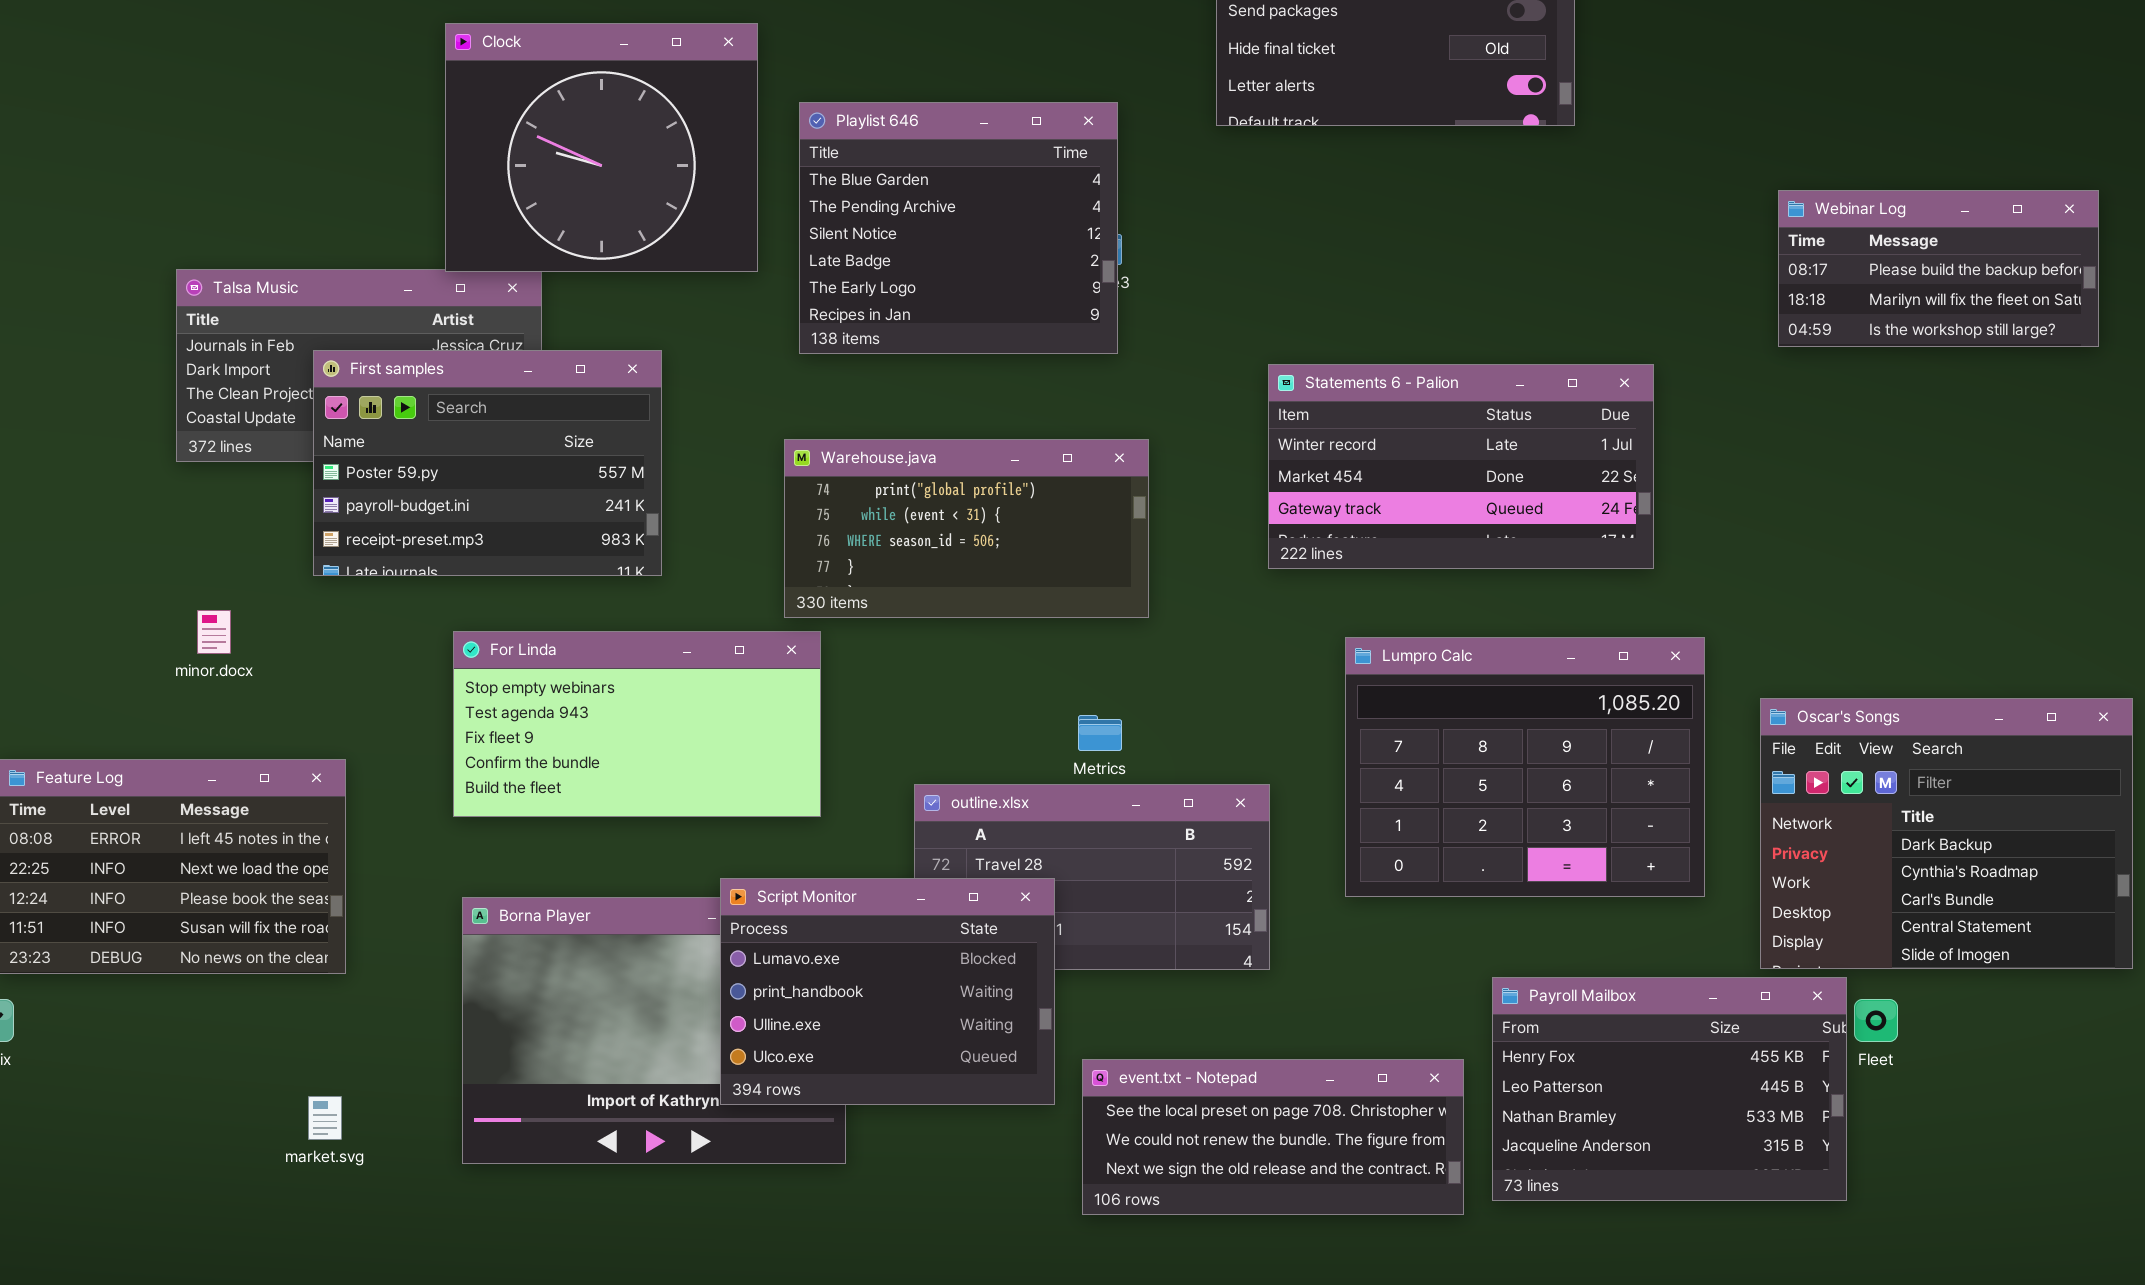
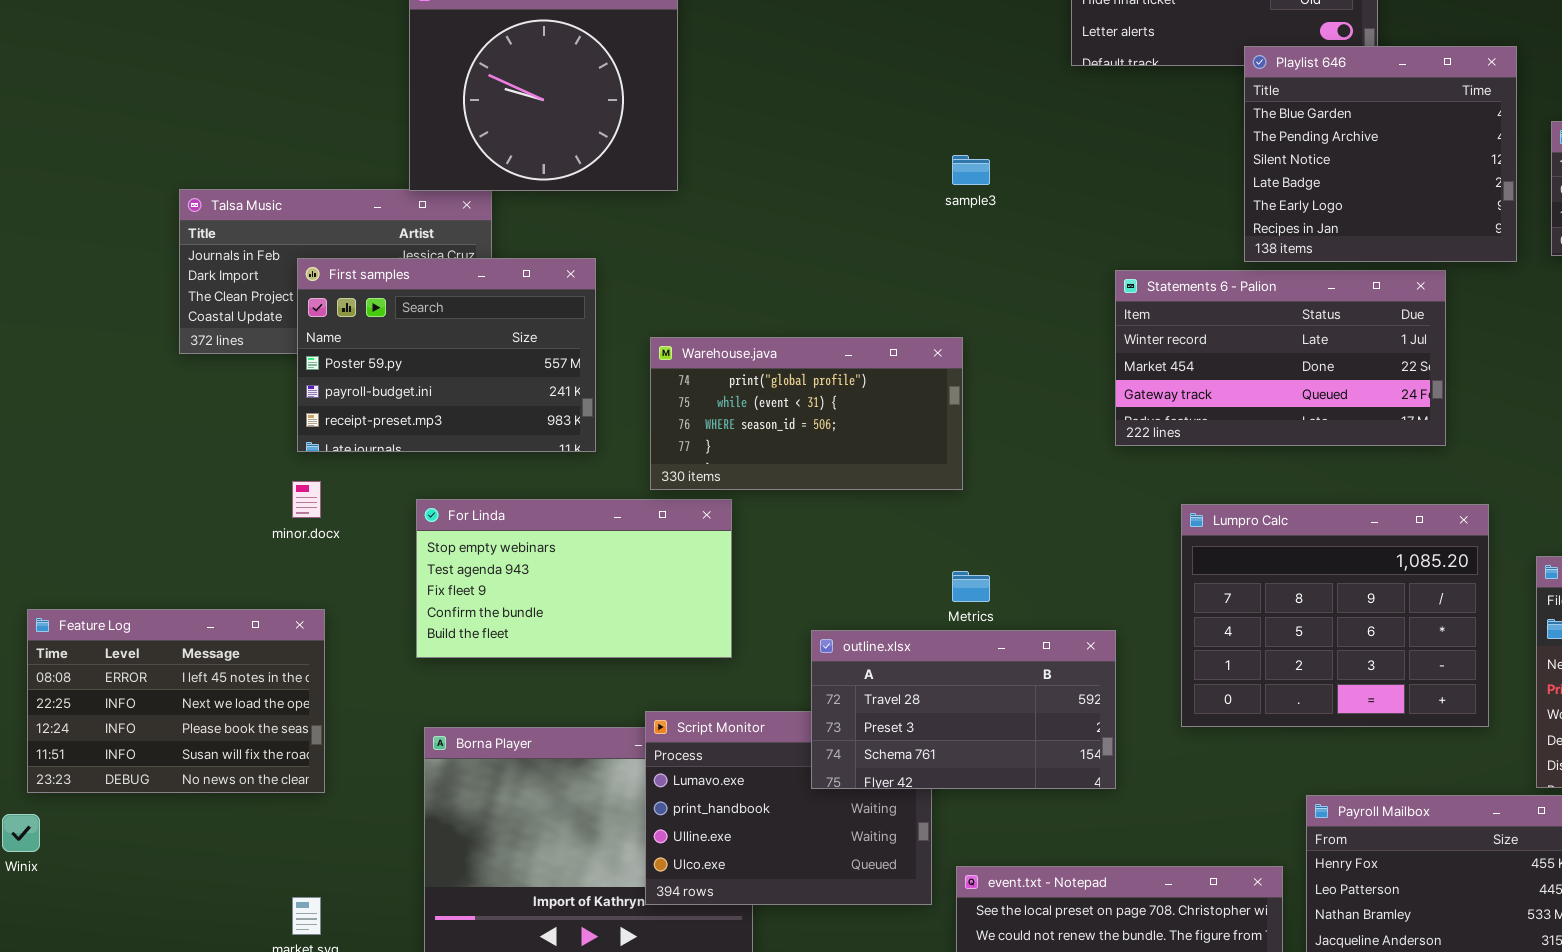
Playlist 646: [799,102,1118,354] -> [1244,46,1517,262], moved
Warehouse.java: [784,439,1149,618] -> [650,337,963,490], moved
minor.docx: [197,610,231,654] -> [292,481,321,518], moved
outline.xlsx: [914,784,1270,970] -> [811,630,1116,789], raised

